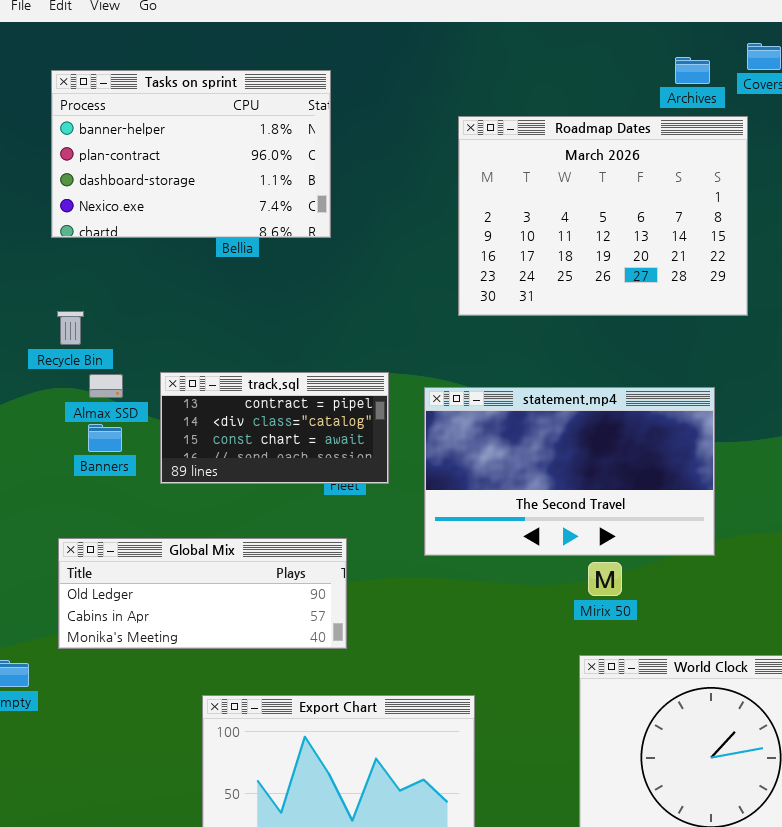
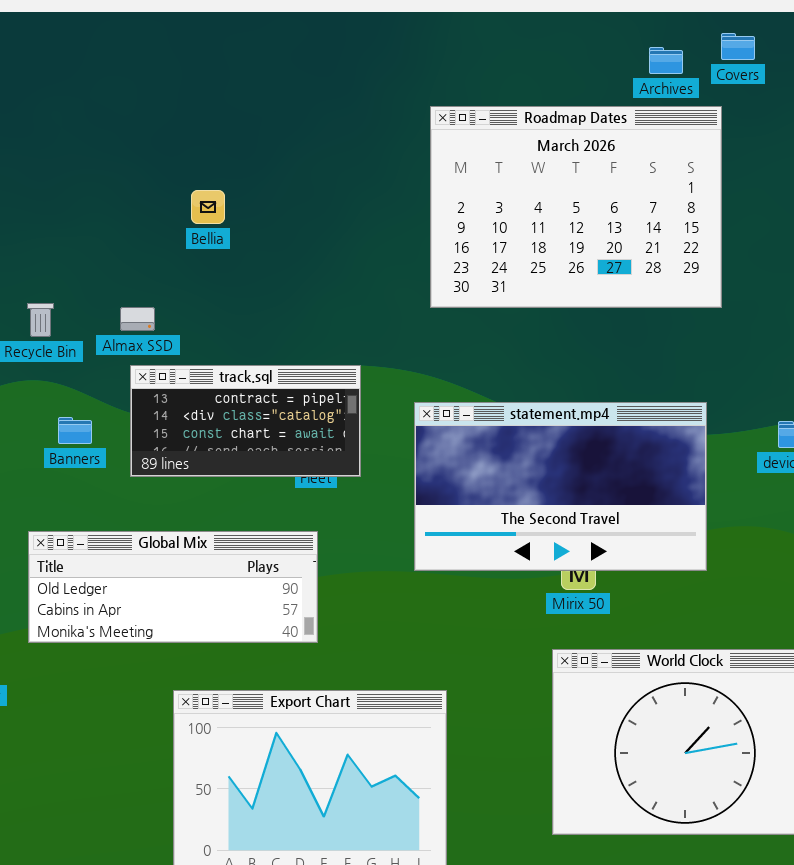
Tasks on sprint: [51,70,331,238] -> none, closed
Almax SSD: [89,374,123,398] -> [120,307,155,331], moved
statement.mp4: [424,387,715,556] -> [414,402,707,571], moved

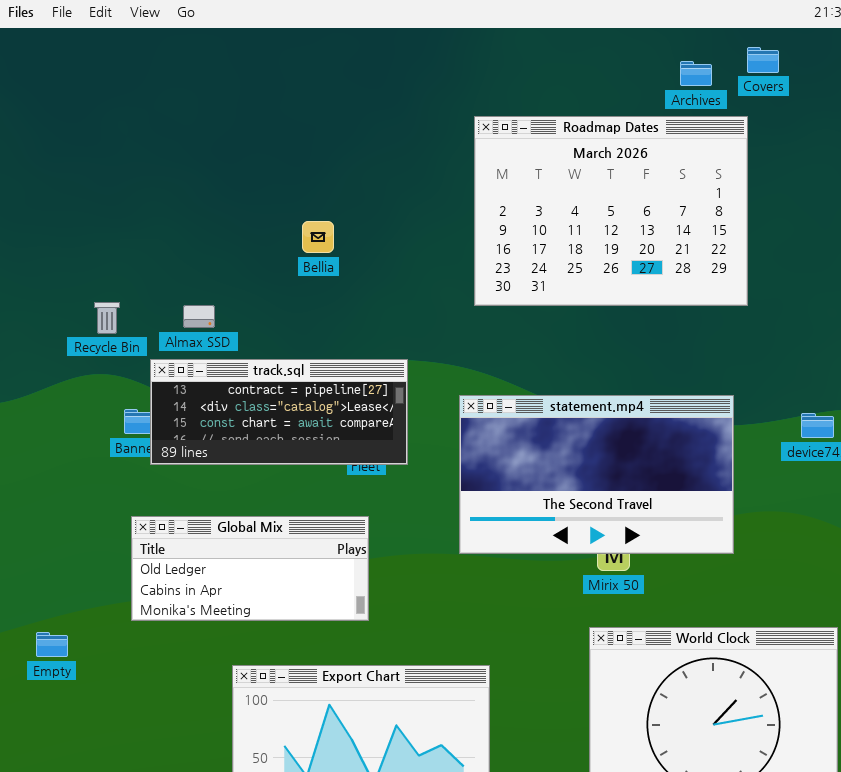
Bellia: [191,190,225,224] -> [302,221,334,253], moved
track.sql: [130,365,361,477] -> [150,359,408,465], resized
Global Mix: [28,531,318,643] -> [131,516,369,621], resized

